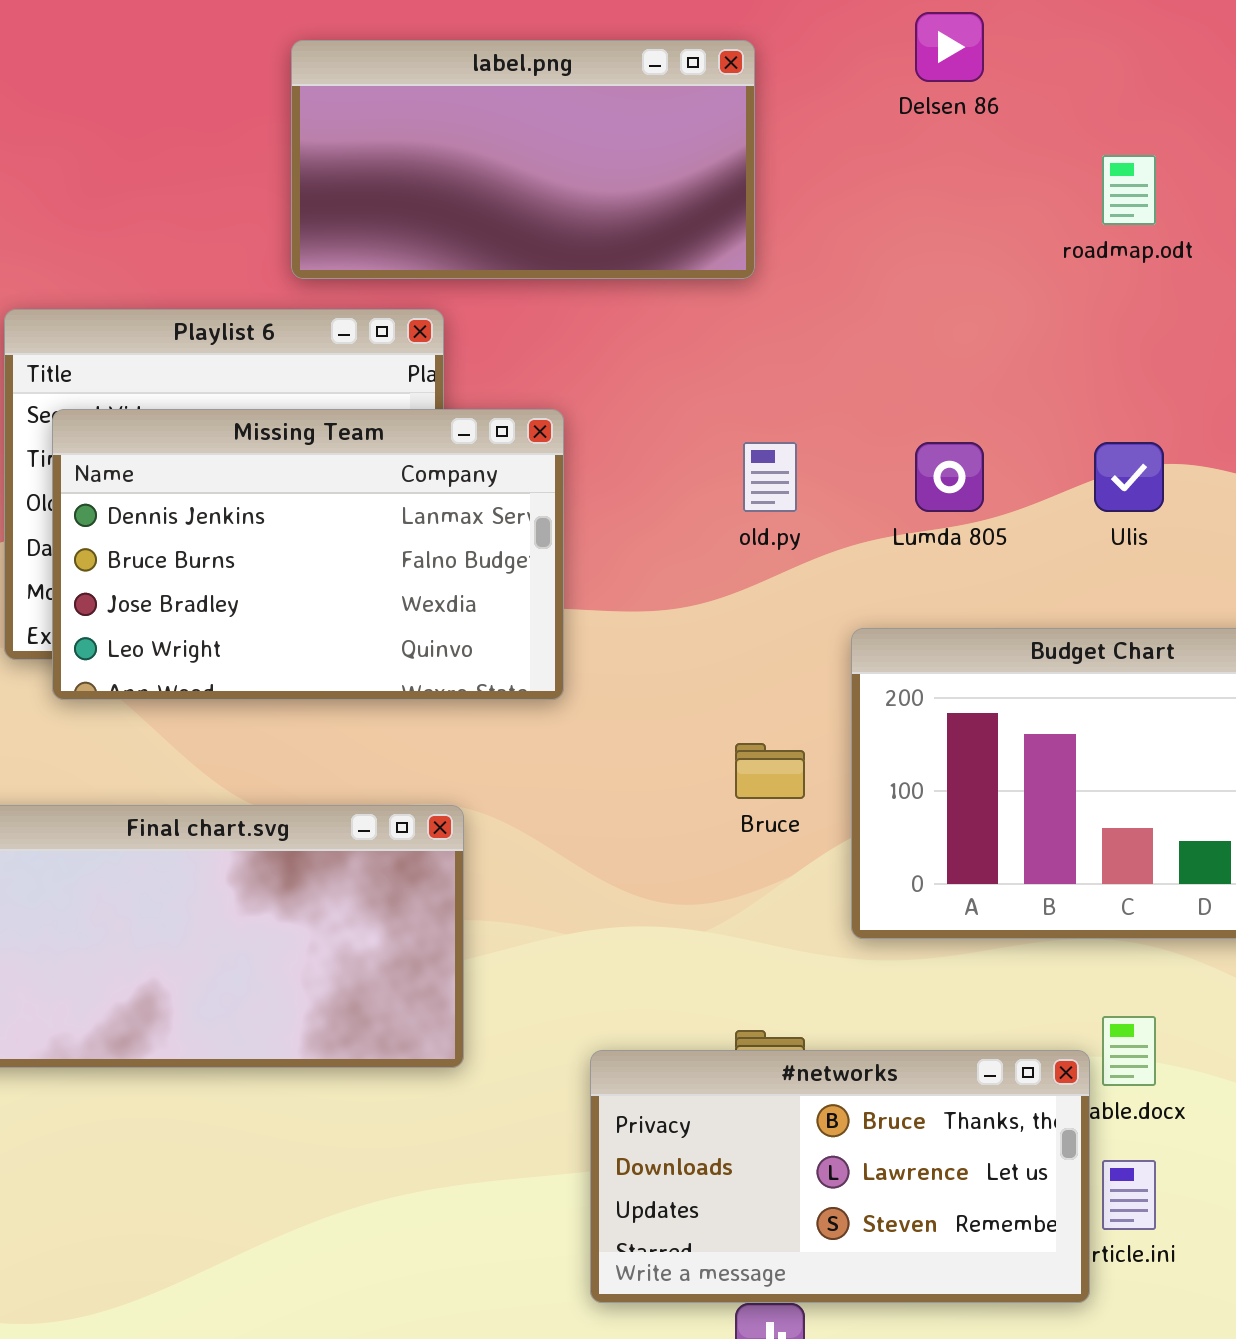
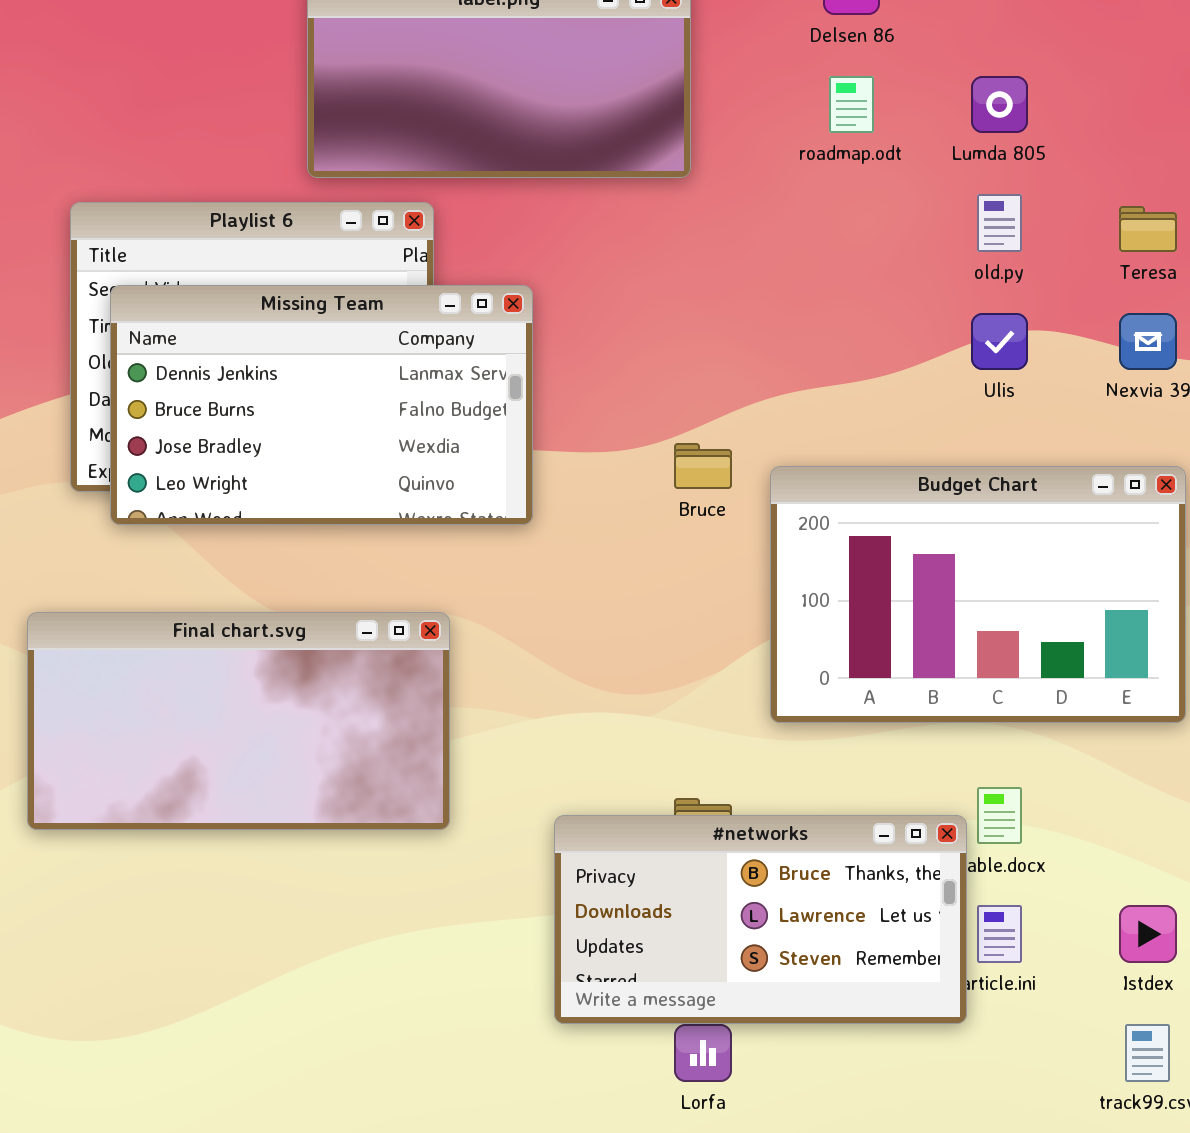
roadmap.odt: [1102,155,1156,225] -> [829,76,874,133], moved
old.py: [743,442,797,512] -> [977,194,1022,252], moved
Lumda 805: [915,442,984,512] -> [971,76,1028,133], moved
Bruce: [735,743,805,799] -> [674,443,732,489], moved

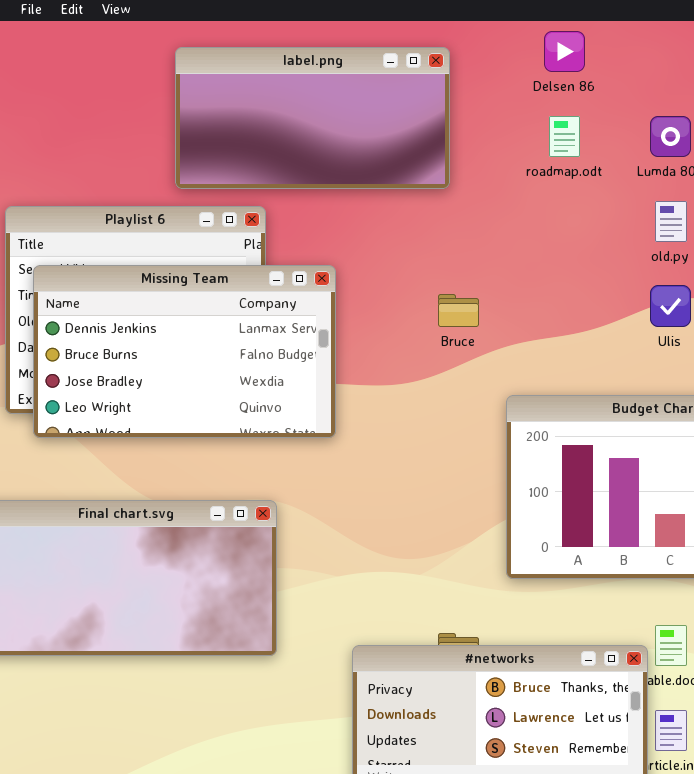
Bruce: [674,443,732,489] -> [438,294,479,327], moved

